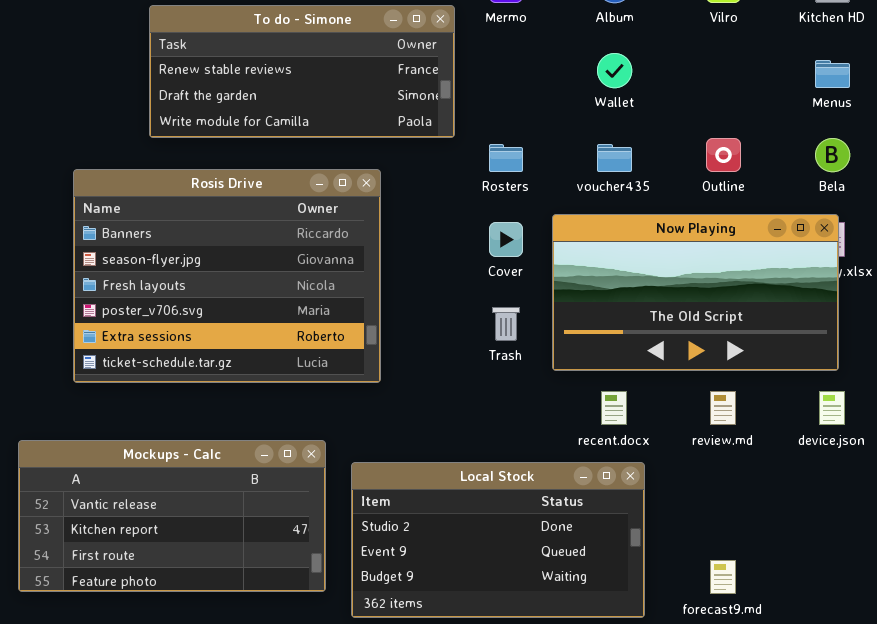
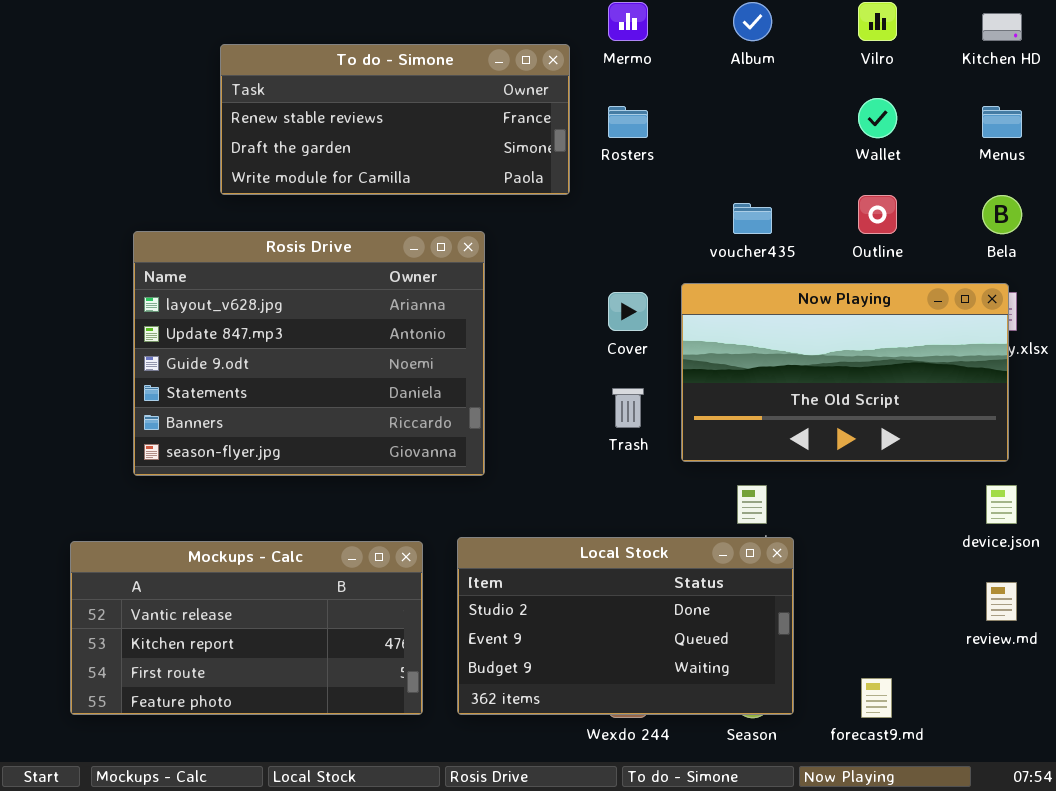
Wallet: [597,53,632,88] -> [858,98,897,138], moved
Rosters: [489,144,523,172] -> [608,106,648,138], moved
Rosis Drive: [73,169,381,383] -> [133,231,485,476], scrolled up 4 rows
review.md: [710,391,736,425] -> [986,582,1017,621], moved
Local Stock: [351,462,645,618] -> [457,537,794,715], moved

